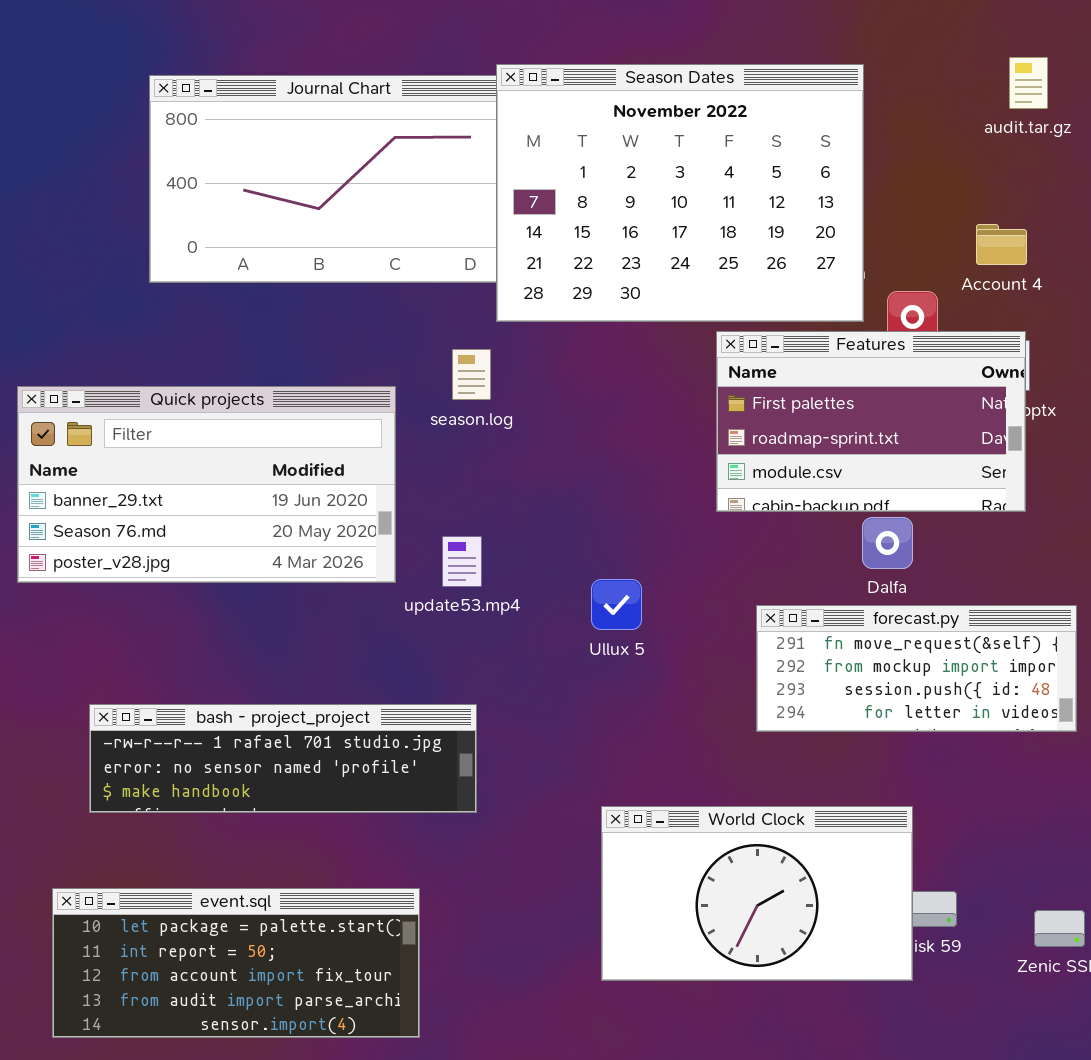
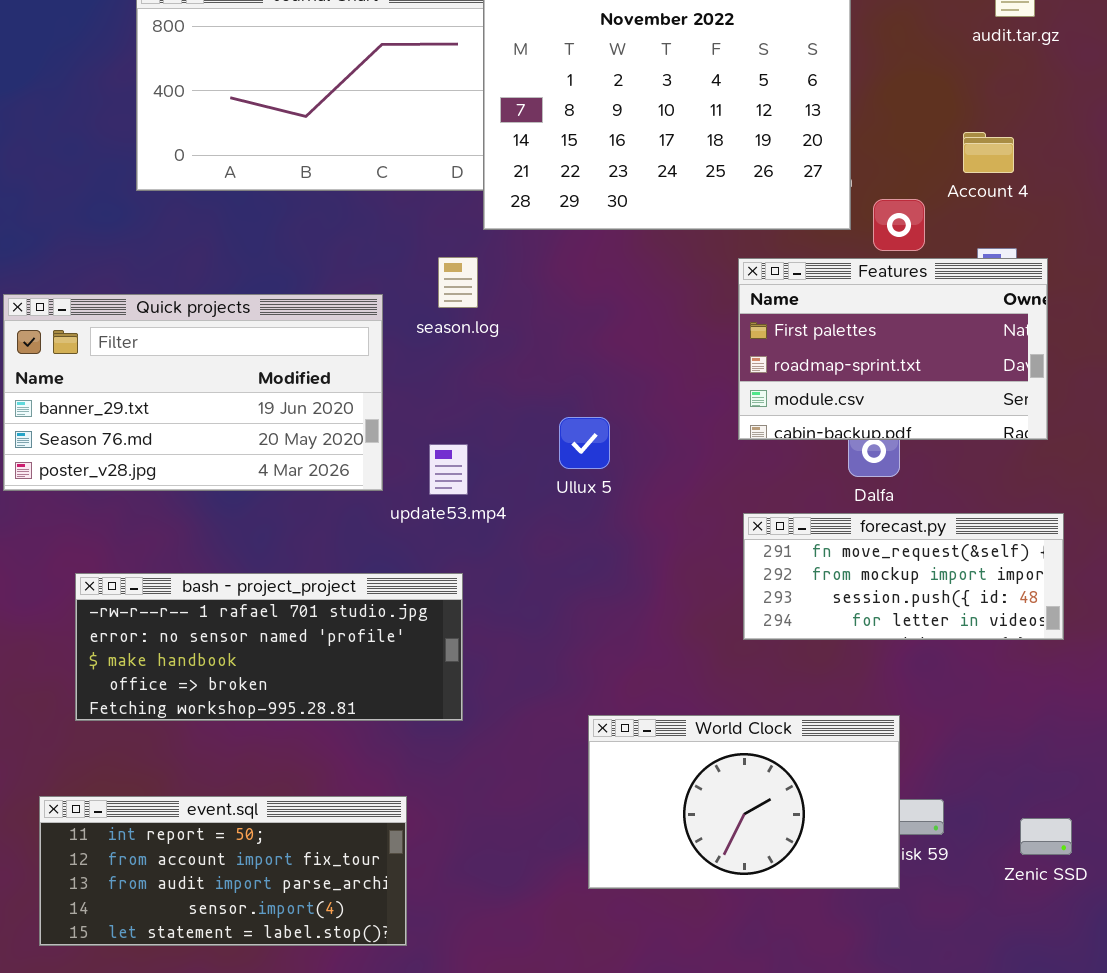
Features: [716,331,1026,512] -> [738,258,1048,440], moved
Ullux 5: [591,579,642,630] -> [559,417,610,469], moved
bash - project_project: [89,704,477,813] -> [75,573,463,721], resized
event.sql: [52,888,420,1038] -> [39,796,407,946], scrolled down 1 row

